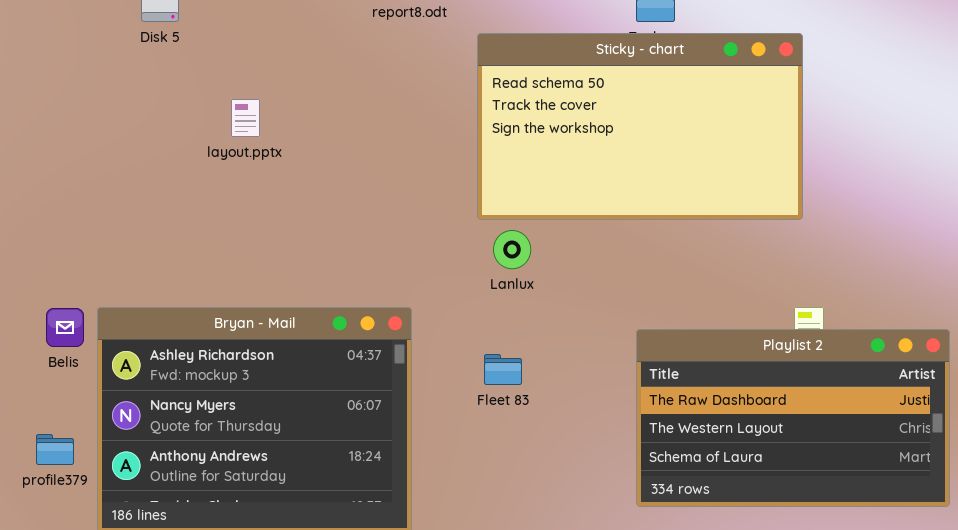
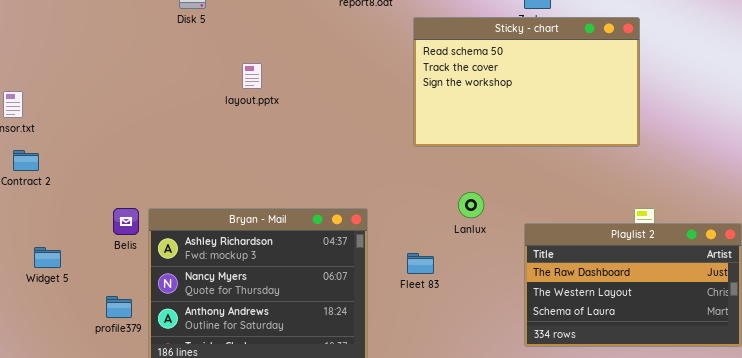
Lanlux: [493,230,531,269] -> [458,192,484,218], moved
Fleet 83: [484,354,522,385] -> [407,253,434,274], moved

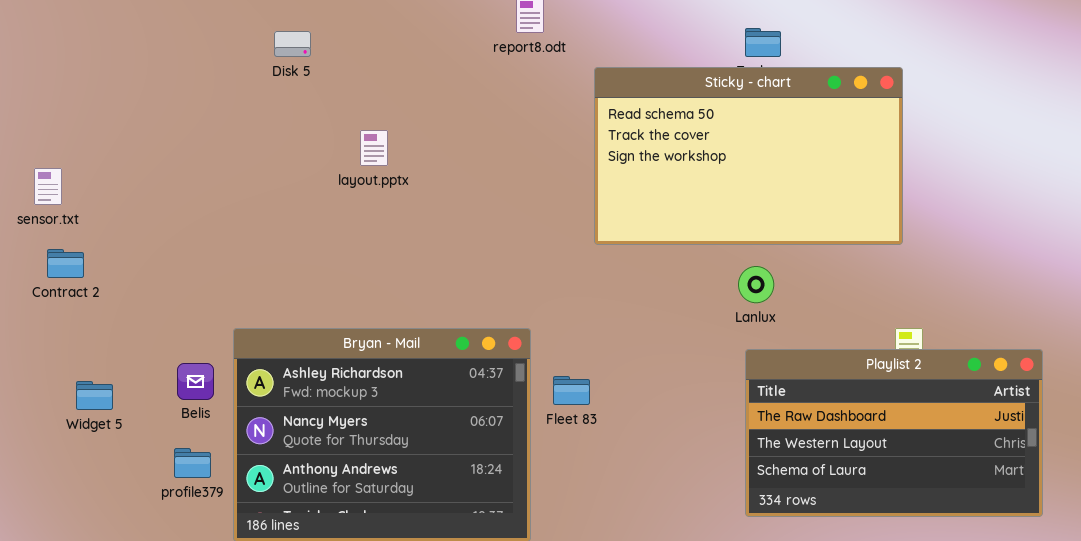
Lanlux: [458,192,484,218] -> [738,266,774,303], moved
Belis: [113,208,139,235] -> [177,363,214,400], moved
Fleet 83: [407,253,434,274] -> [553,376,590,405], moved

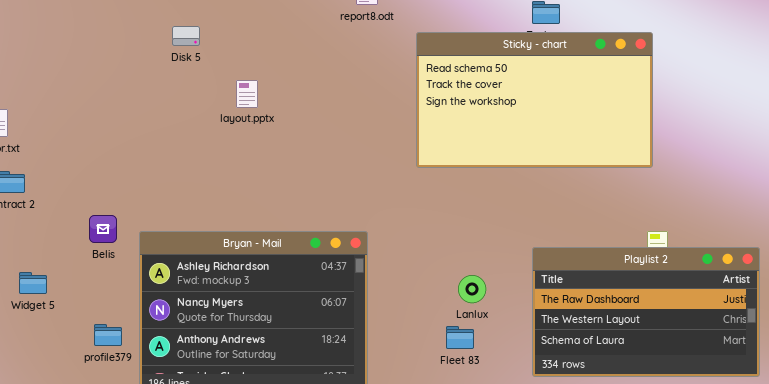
Disk 5: [274,31,311,57] -> [172,26,200,46], moved
Lanlux: [738,266,774,303] -> [458,275,486,303], moved
Belis: [177,363,214,400] -> [89,215,117,243], moved
Fleet 83: [553,376,590,405] -> [446,326,474,349], moved

